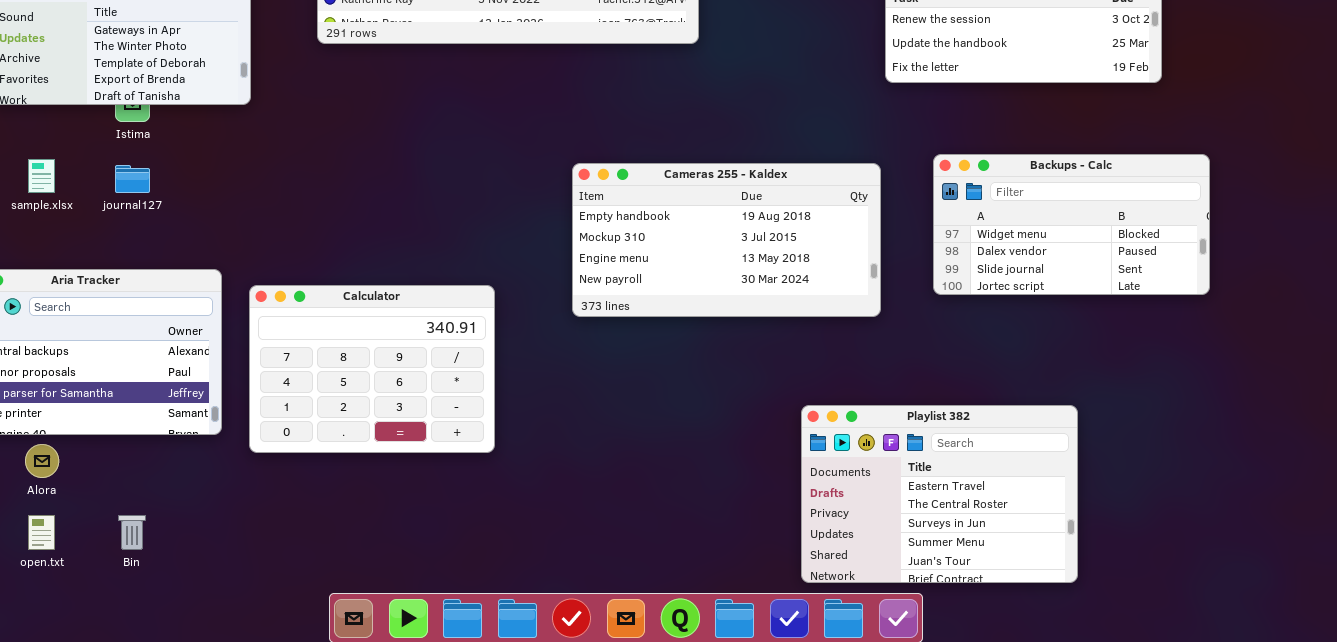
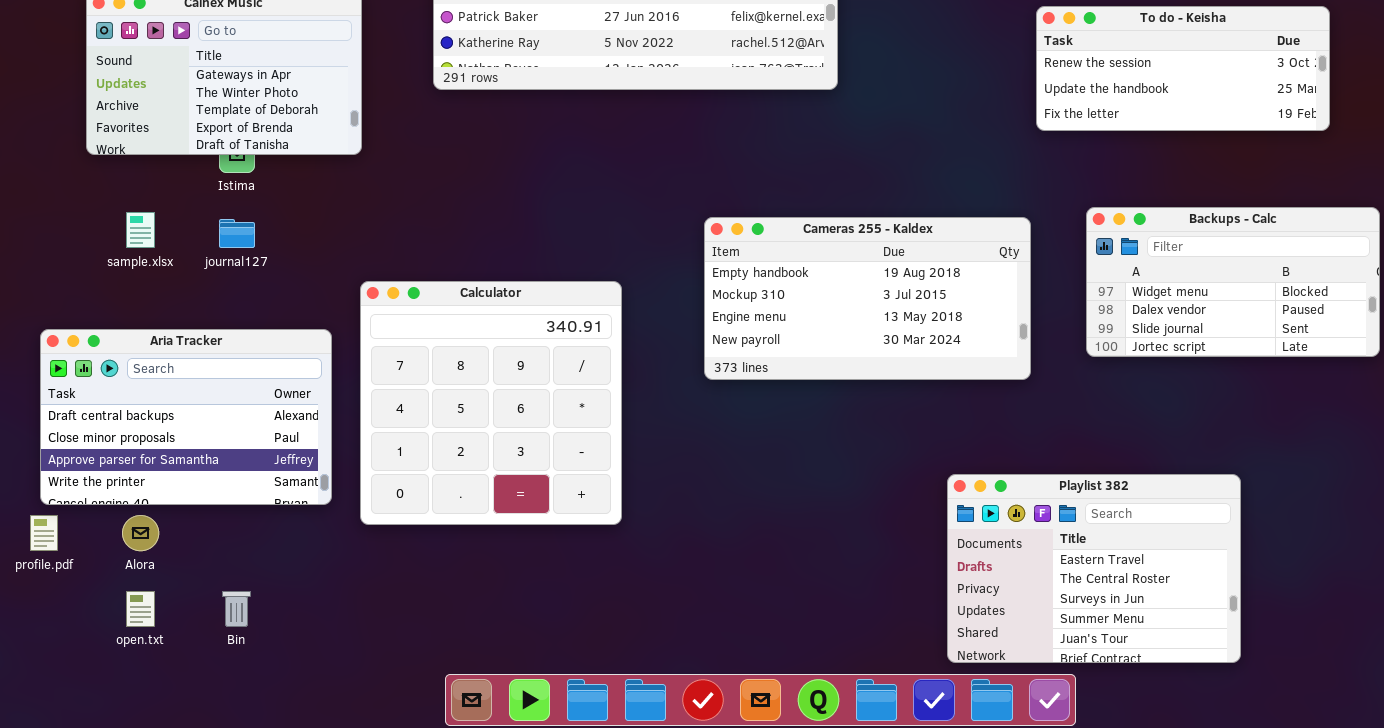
Calculator: [249,285,495,453] -> [360,281,622,525], resized

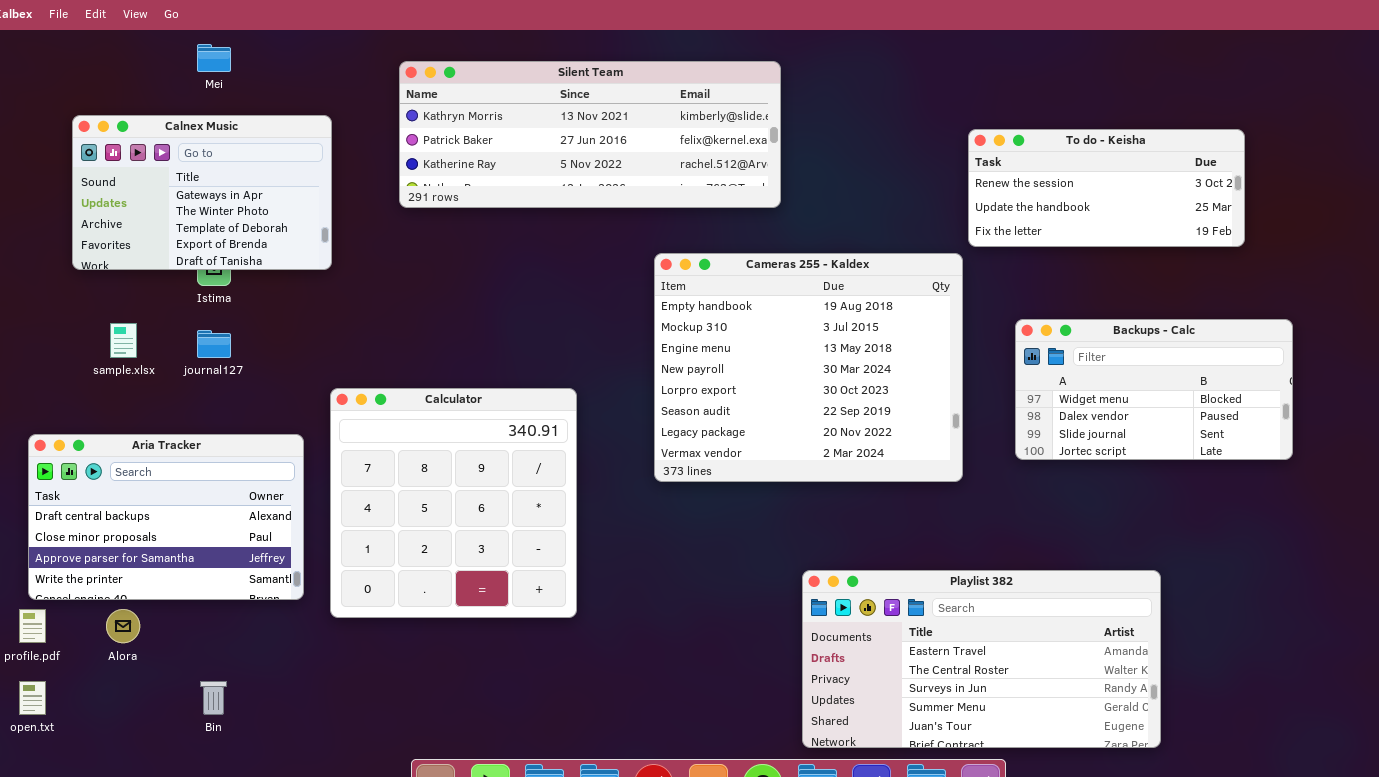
Cameras 255 - Kaldex: [704,217,1031,380] -> [654,253,963,482], resized
Playlist 382: [947,474,1241,663] -> [802,570,1161,748], resized
open.txt: [126,591,155,627] -> [19,681,46,715], moved

